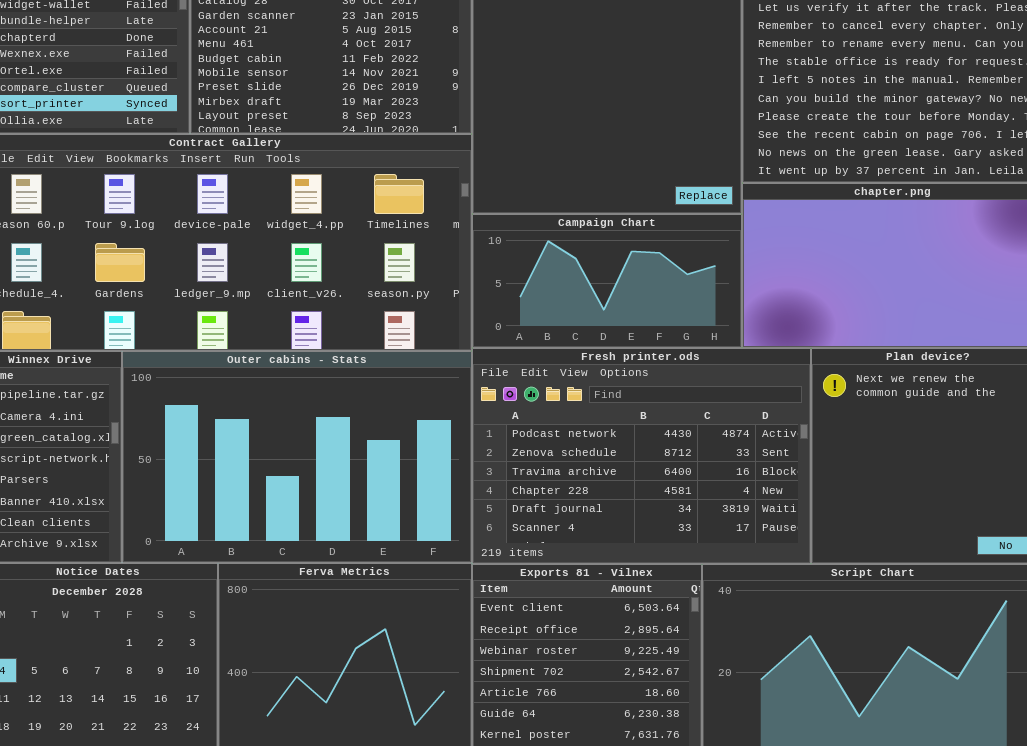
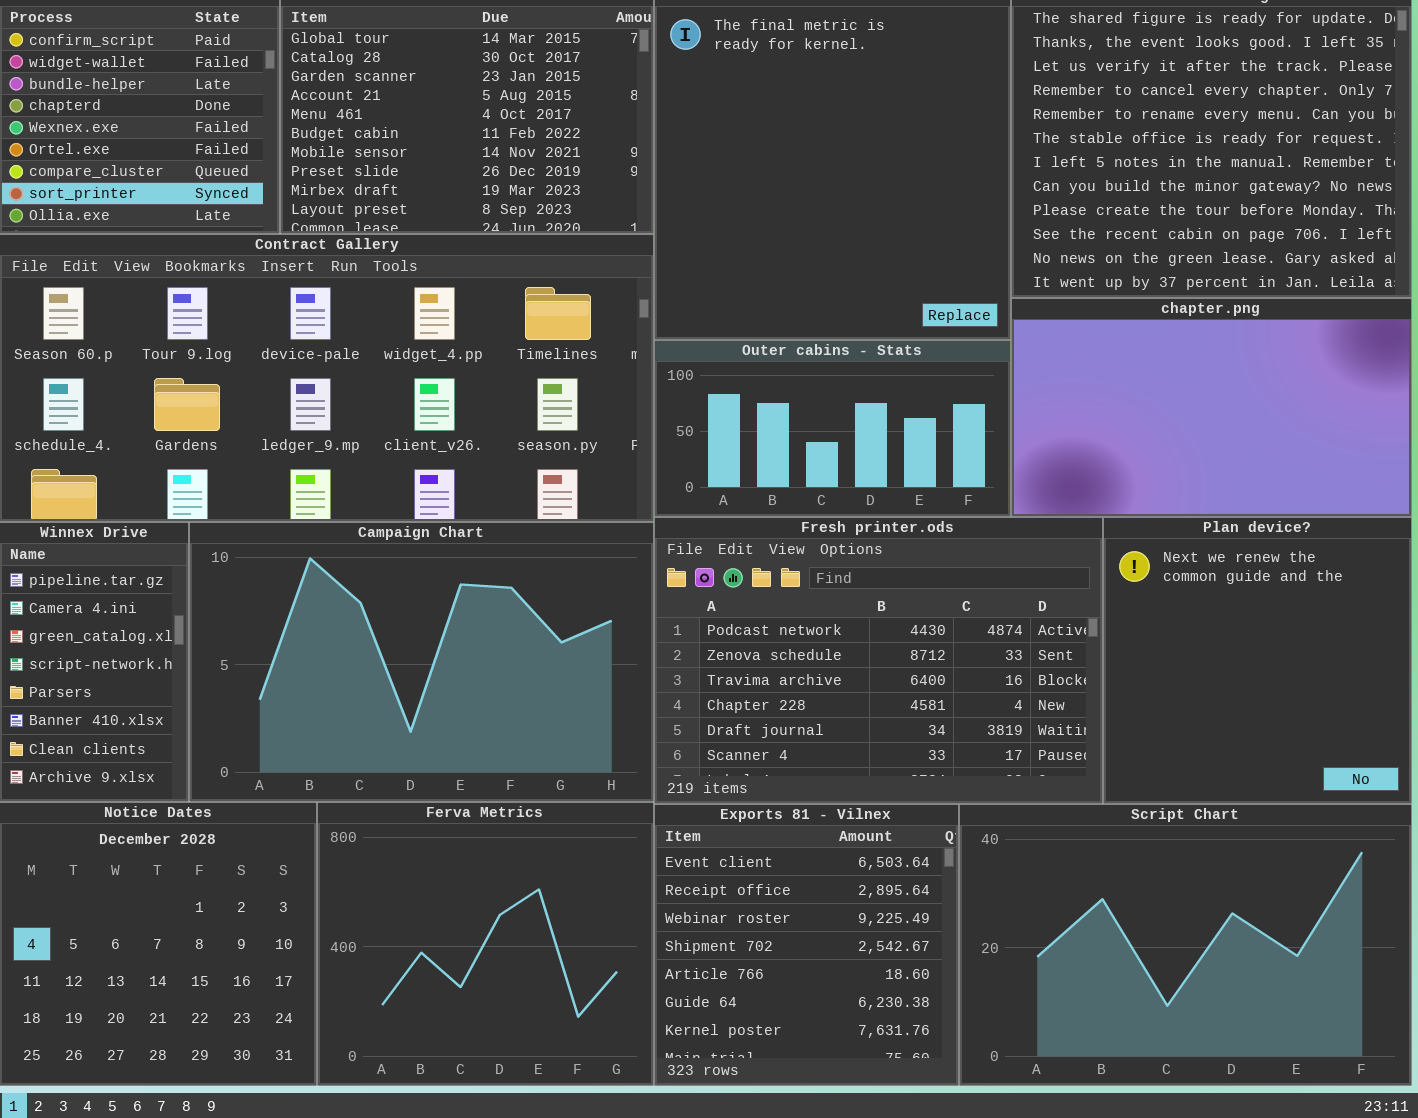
Campaign Chart: [472,214,742,348] -> [189,522,654,802], moved, resized
Outer cabins - Stats: [122,351,472,563] -> [654,340,1011,517], moved, resized

